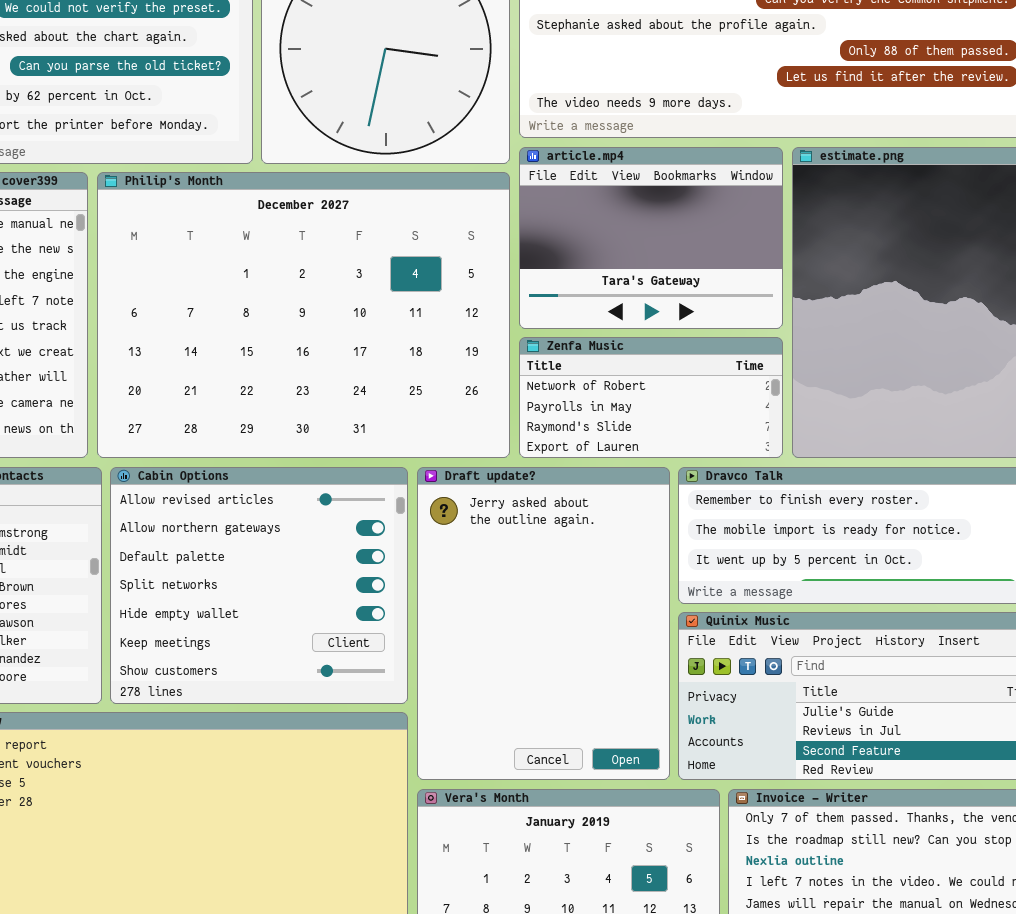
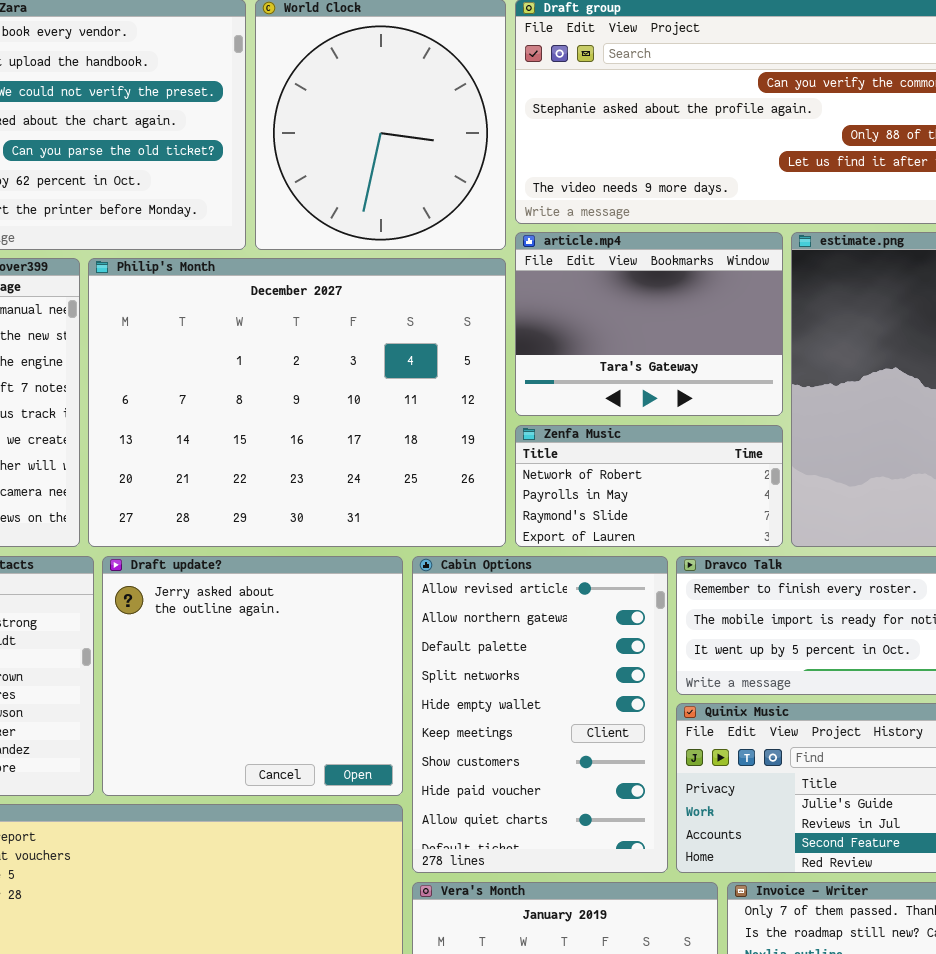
Cabin Options: [110,467,408,704] -> [412,556,668,873], moved, resized
Draft update?: [417,467,670,780] -> [102,556,403,796], moved, resized

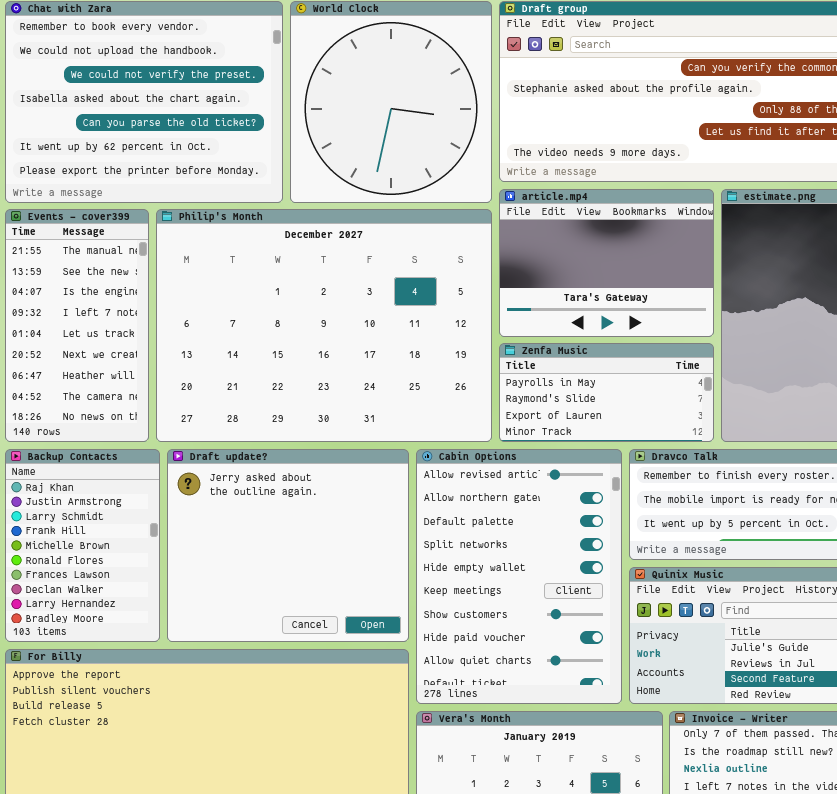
Zenfa Music: [515,425,783,547] -> [499,343,714,442], scrolled down 1 row

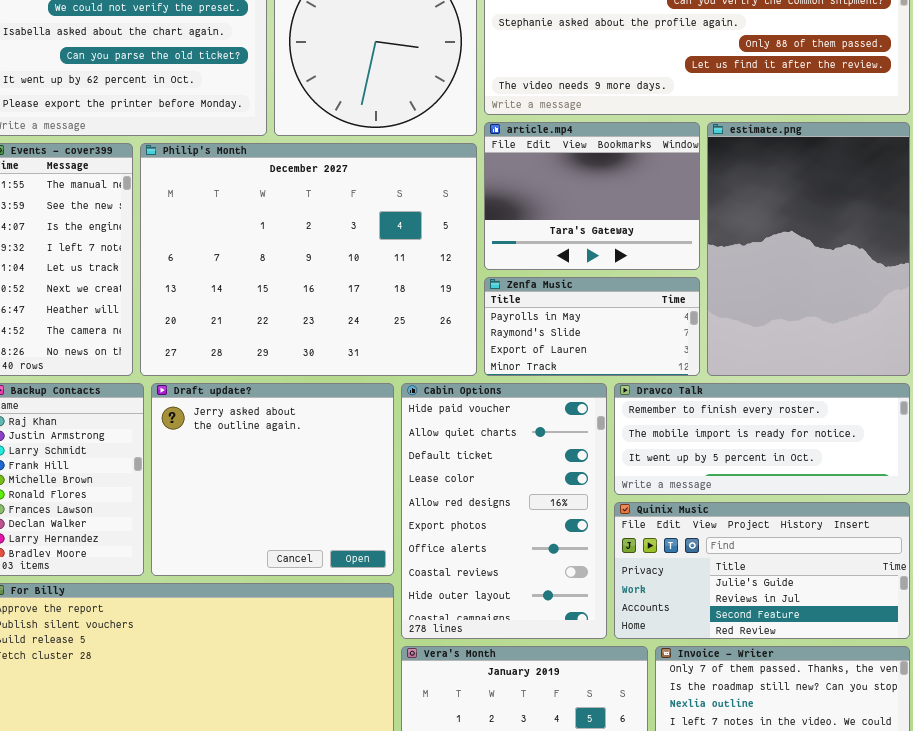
Cabin Options: [416,449,622,704] -> [401,383,607,639], scrolled down 7 rows

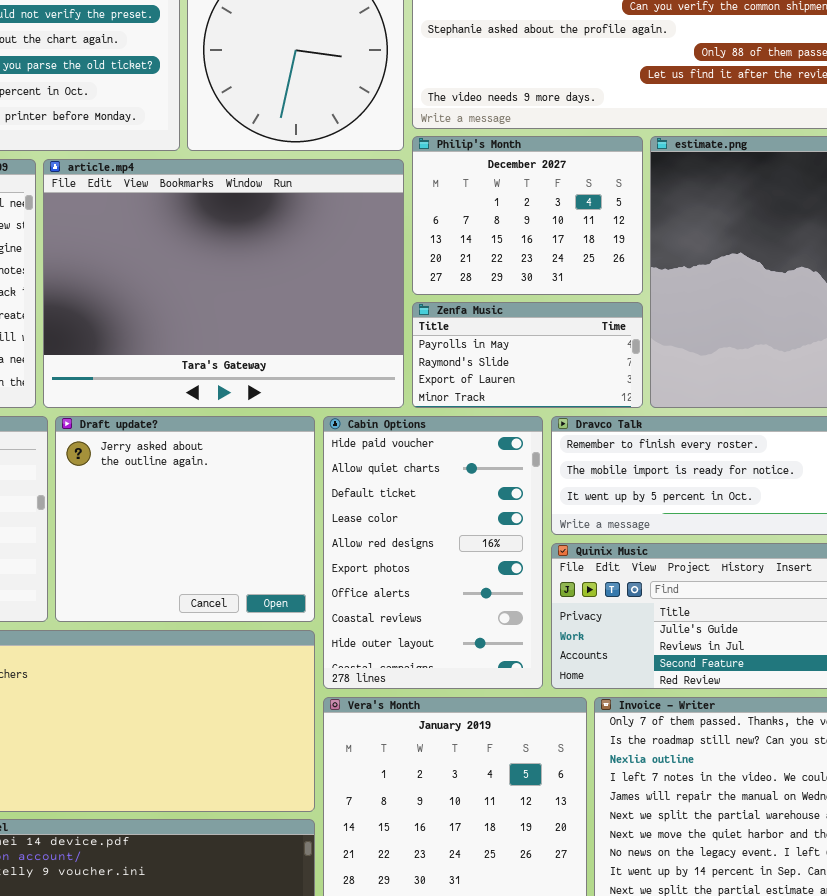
article.mp4: [484,122,700,270] -> [43,159,404,408], moved, resized
Philip's Month: [140,143,477,376] -> [412,136,643,295], moved, resized

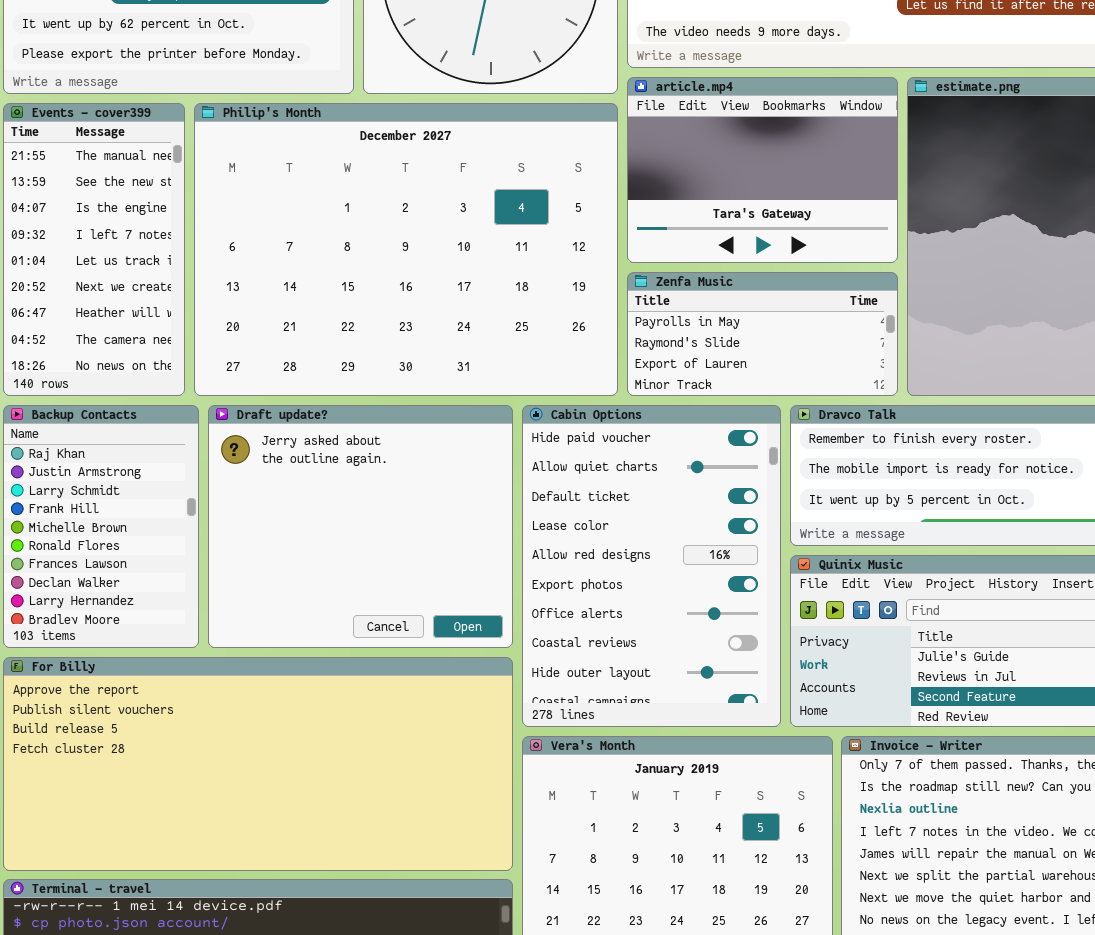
Philip's Month: [412,136,643,295] -> [194,103,618,396], moved, resized
article.mp4: [43,159,404,408] -> [627,77,898,263], moved, resized

